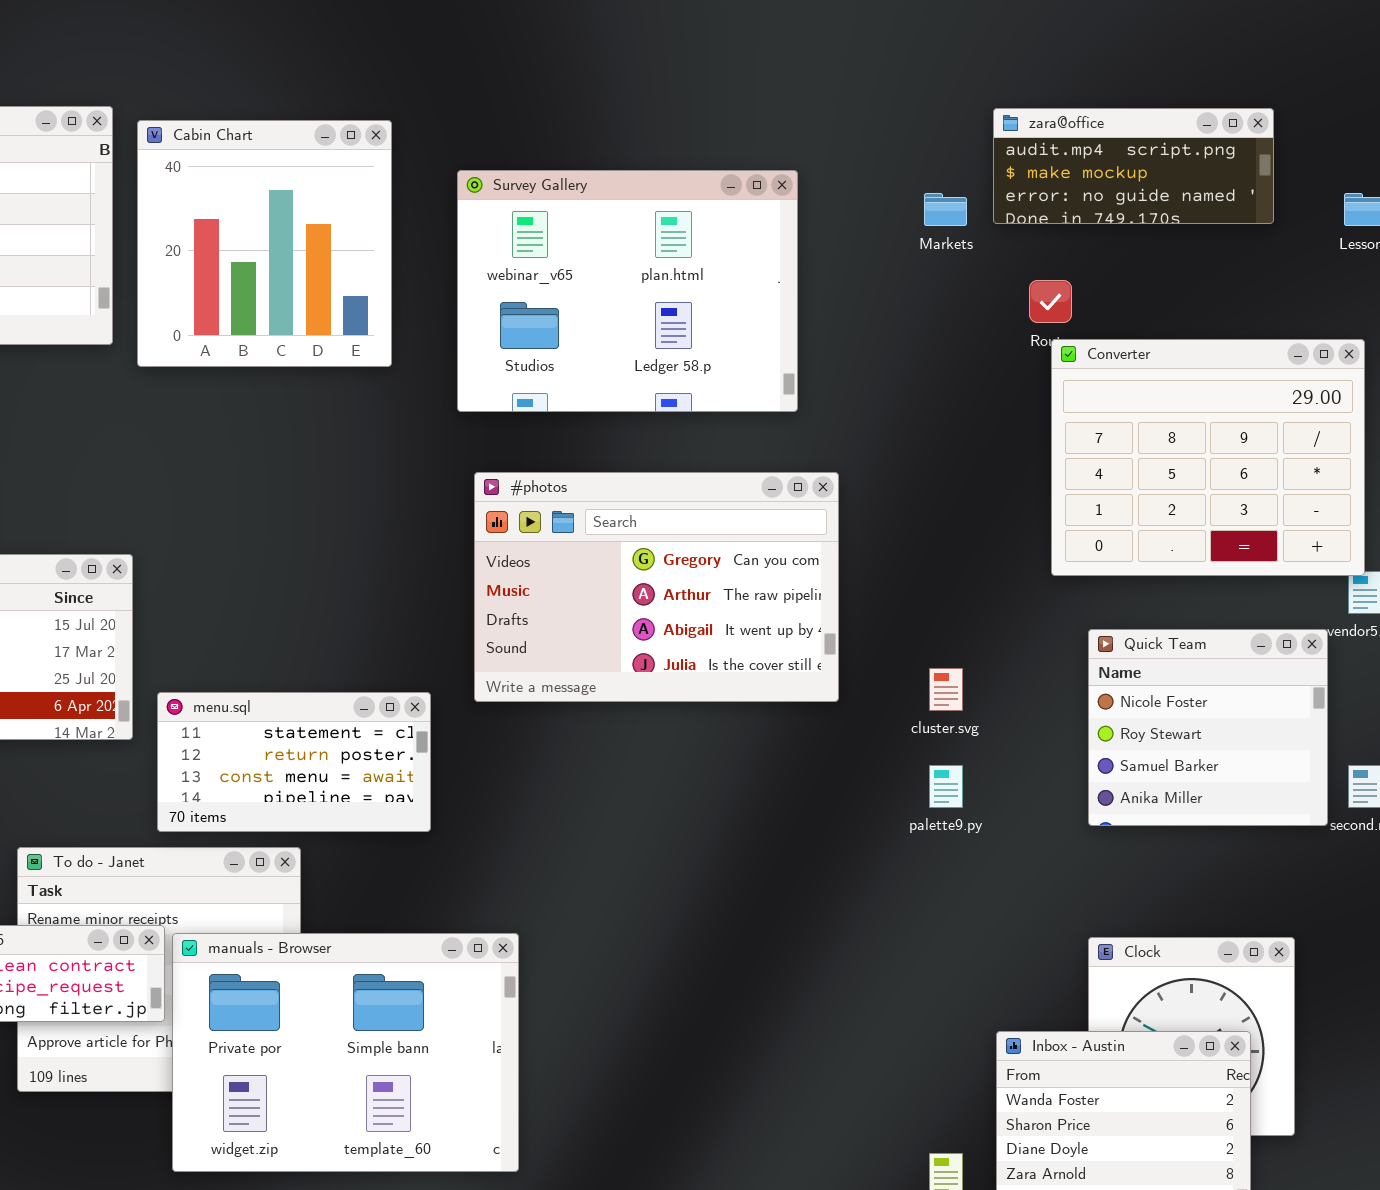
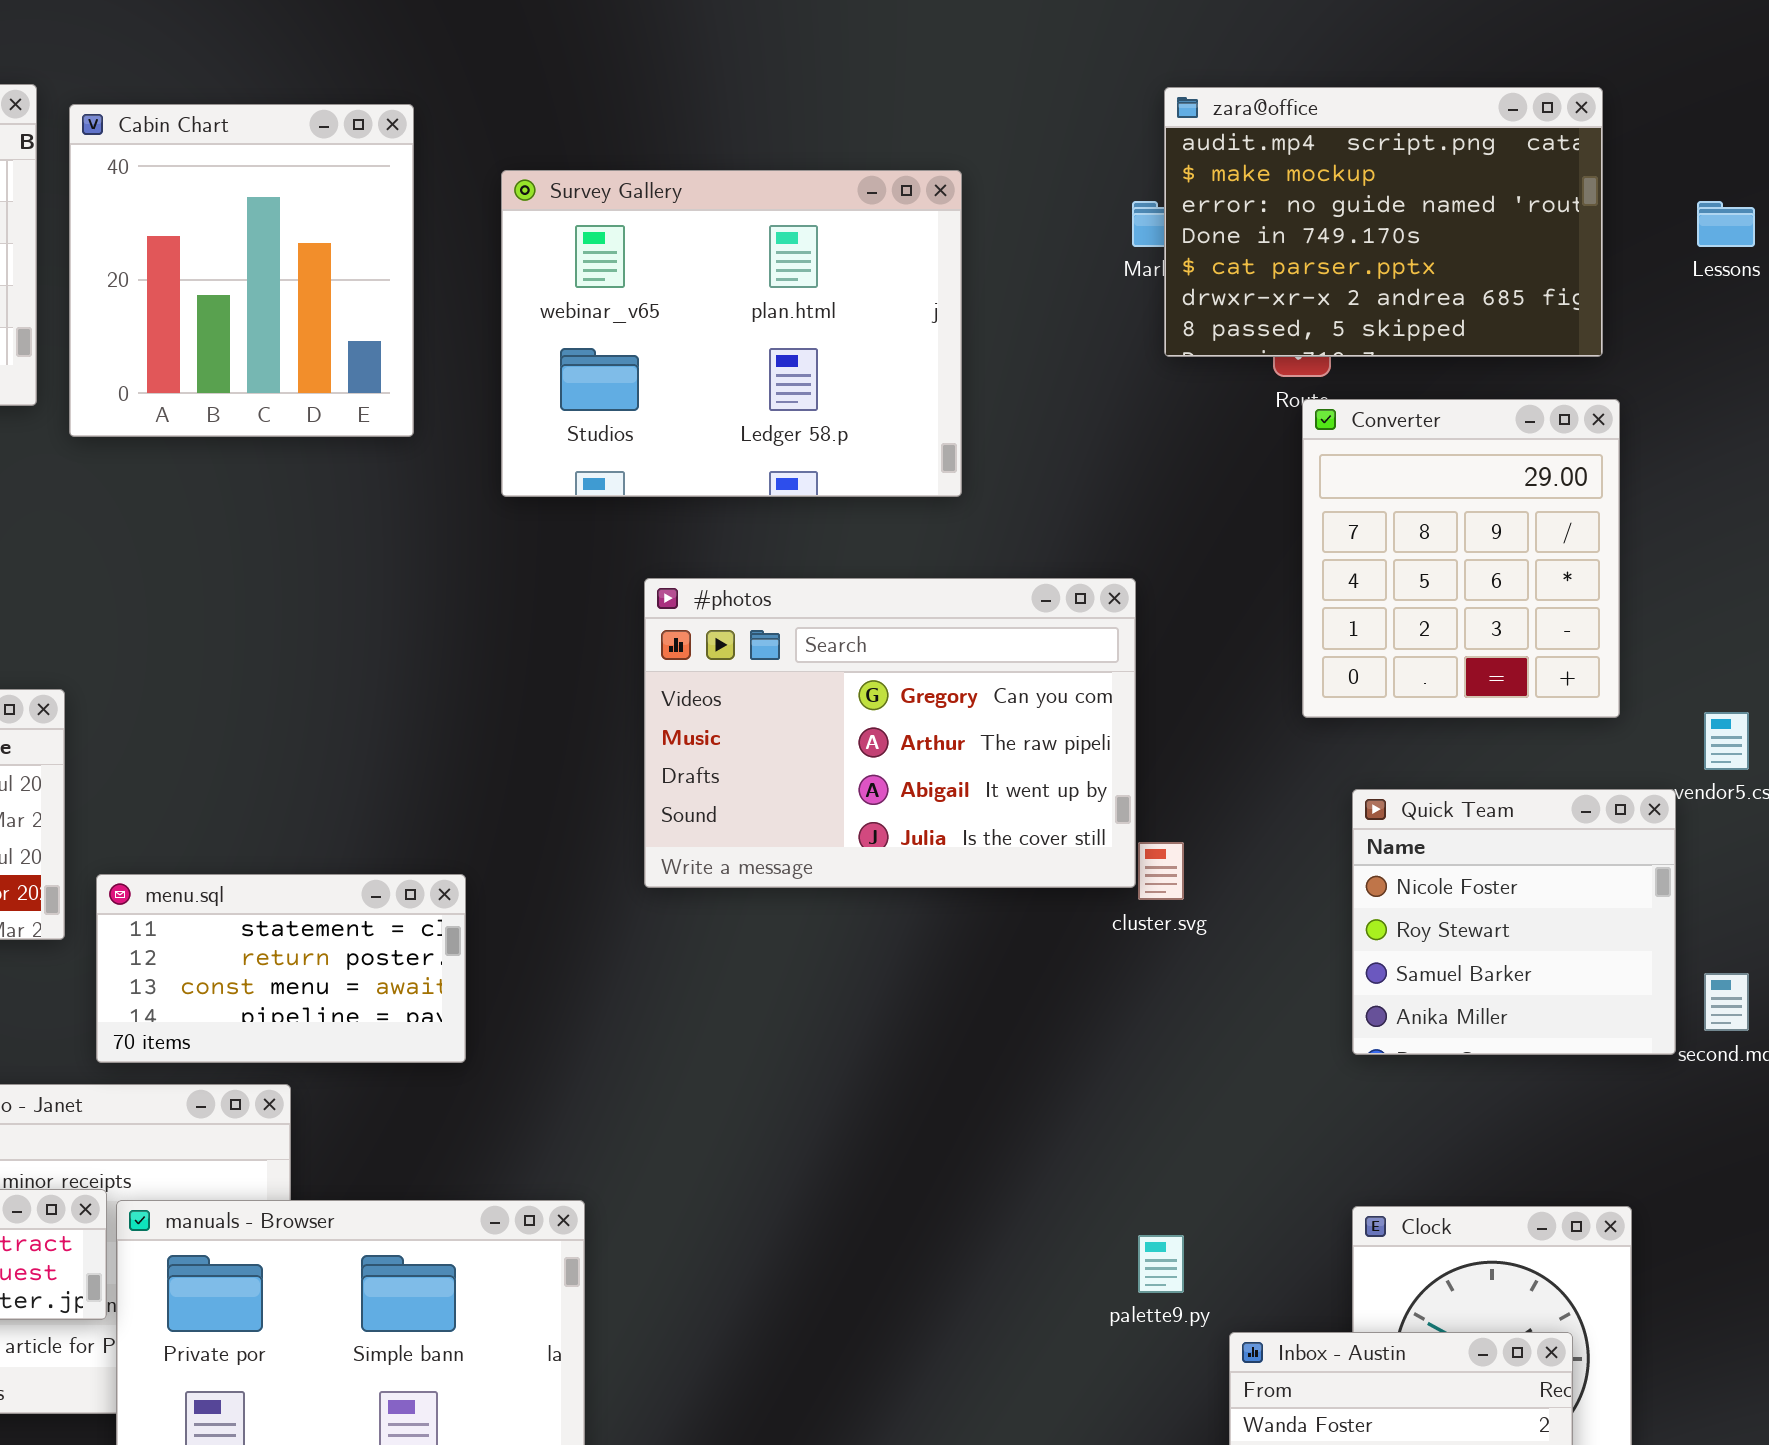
zara@office: [993,108,1274,224] -> [1164,87,1603,357], resized
Converter: [1051,339,1365,576] -> [1302,399,1620,718], resized
#photos: [474,472,839,702] -> [644,578,1136,888], moved
palette9.py: [929,765,963,808] -> [1138,1235,1184,1293], moved

